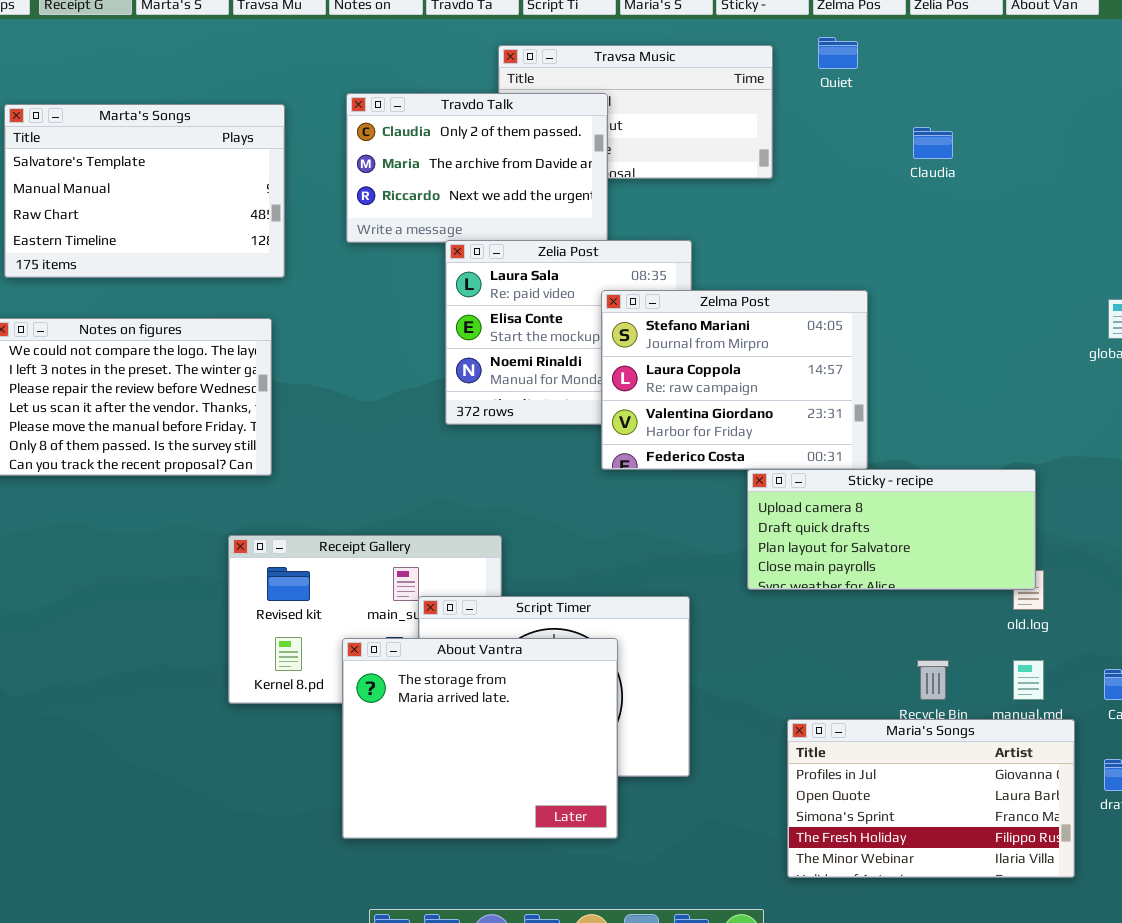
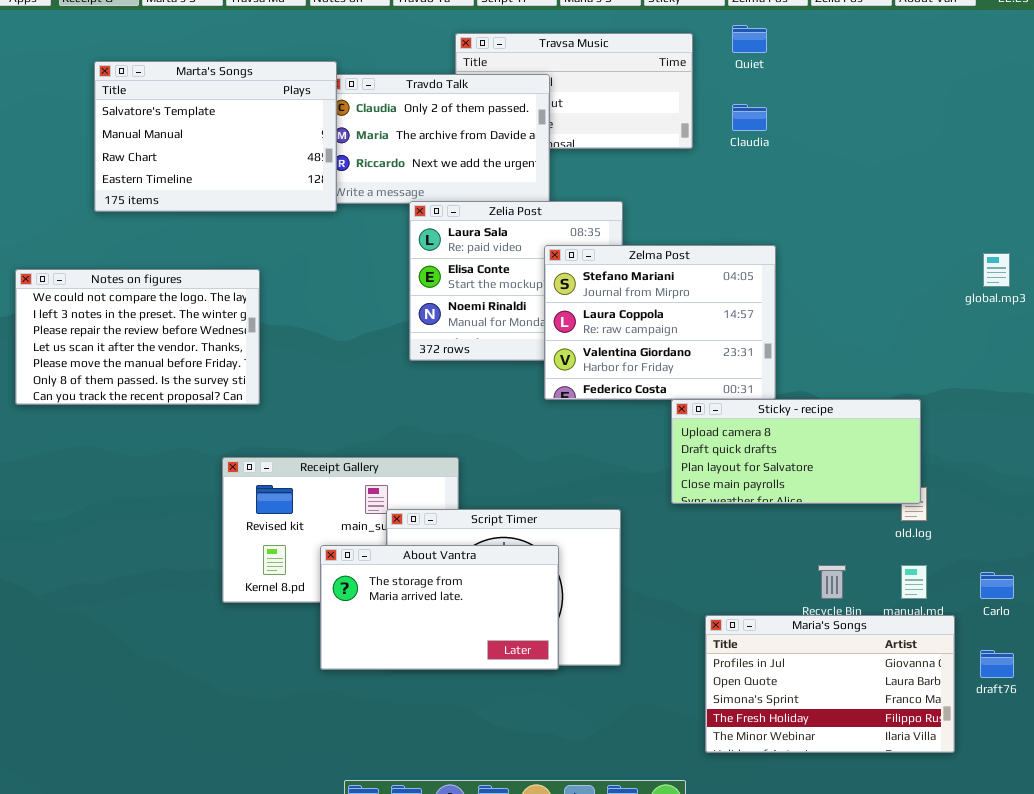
Marta's Songs: [4,104,285,278] -> [94,61,337,212], moved
Claudia: [913,127,953,159] -> [732,104,767,131], moved
About Vantra: [342,638,618,839] -> [320,545,559,670], resized

